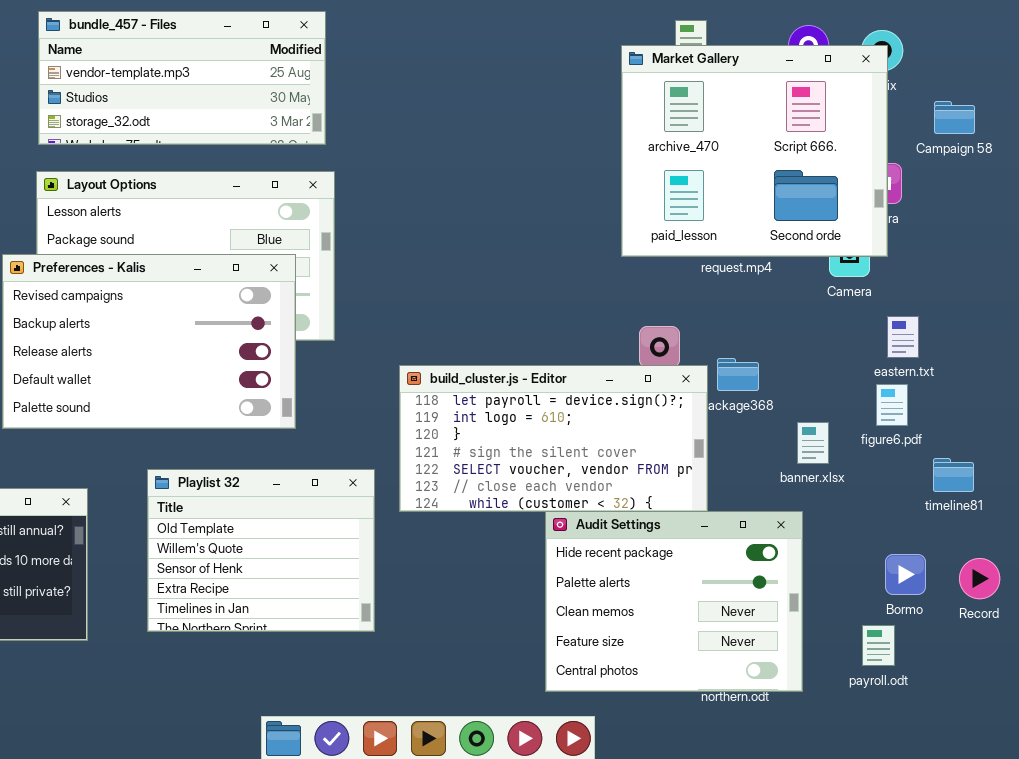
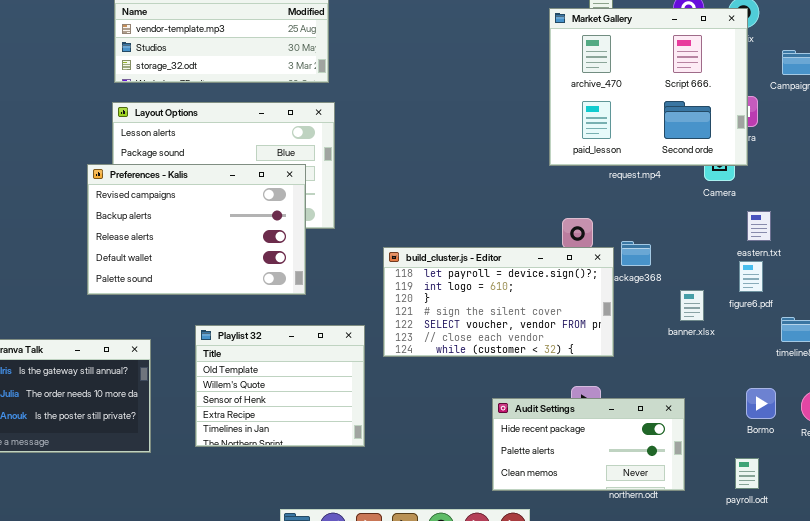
Audit Settings: [545,511,803,692] -> [492,398,685,491], resized
payroll.odt: [862,625,895,666] -> [735,458,759,489], moved

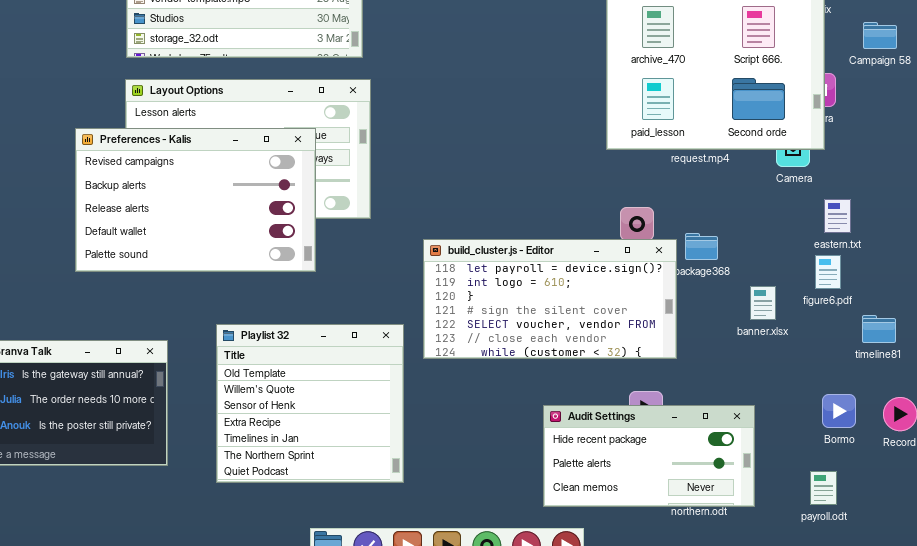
Preferences - Kalis: [87,164,306,295] -> [75,128,316,272], moved
Playlist 32: [195,325,365,447] -> [216,324,404,483], resized

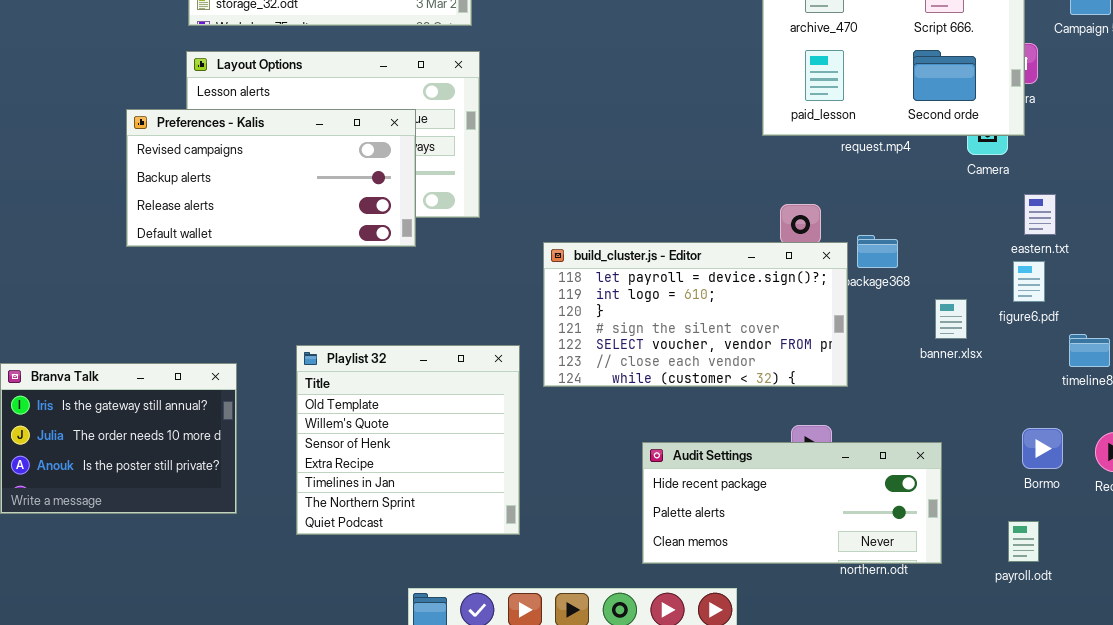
Preferences - Kalis: [75,128,316,272] -> [126,109,416,247], resized
Audit Settings: [543,405,755,507] -> [642,442,942,564], resized

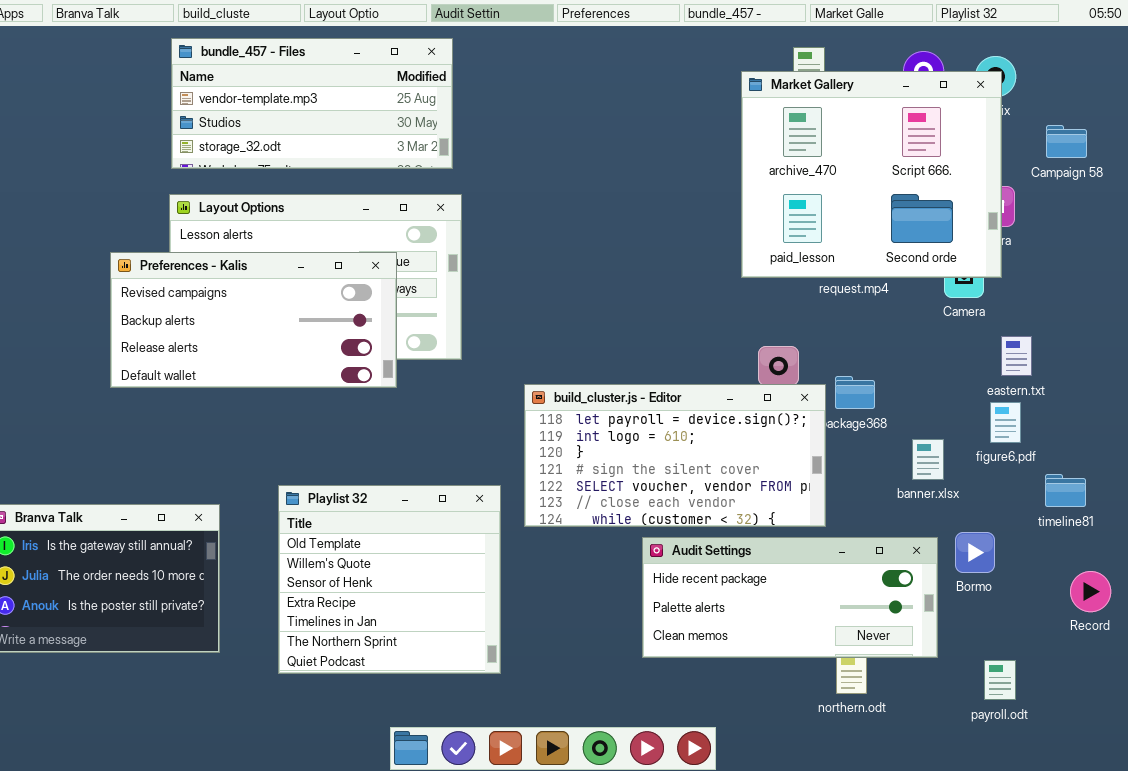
Bormo: [1022,428,1063,469] -> [955,532,995,573], moved
Audit Settings: [642,442,942,564] -> [642,537,938,658], moved

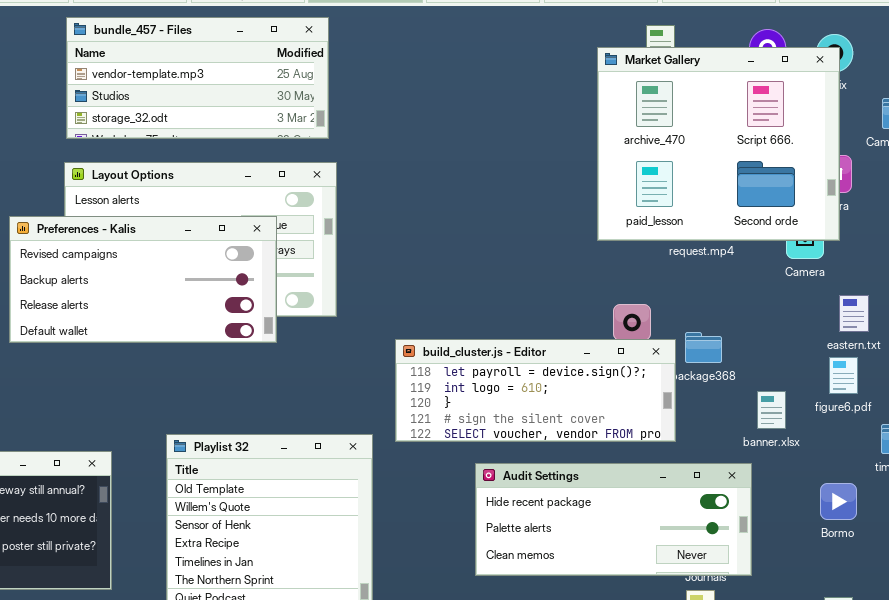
build_cluster.js - Editor: [524,384,826,527] -> [395,339,676,442], resized
Bormo: [955,532,995,573] -> [820,483,857,520], moved
Audit Settings: [642,537,938,658] -> [475,463,752,576], moved

